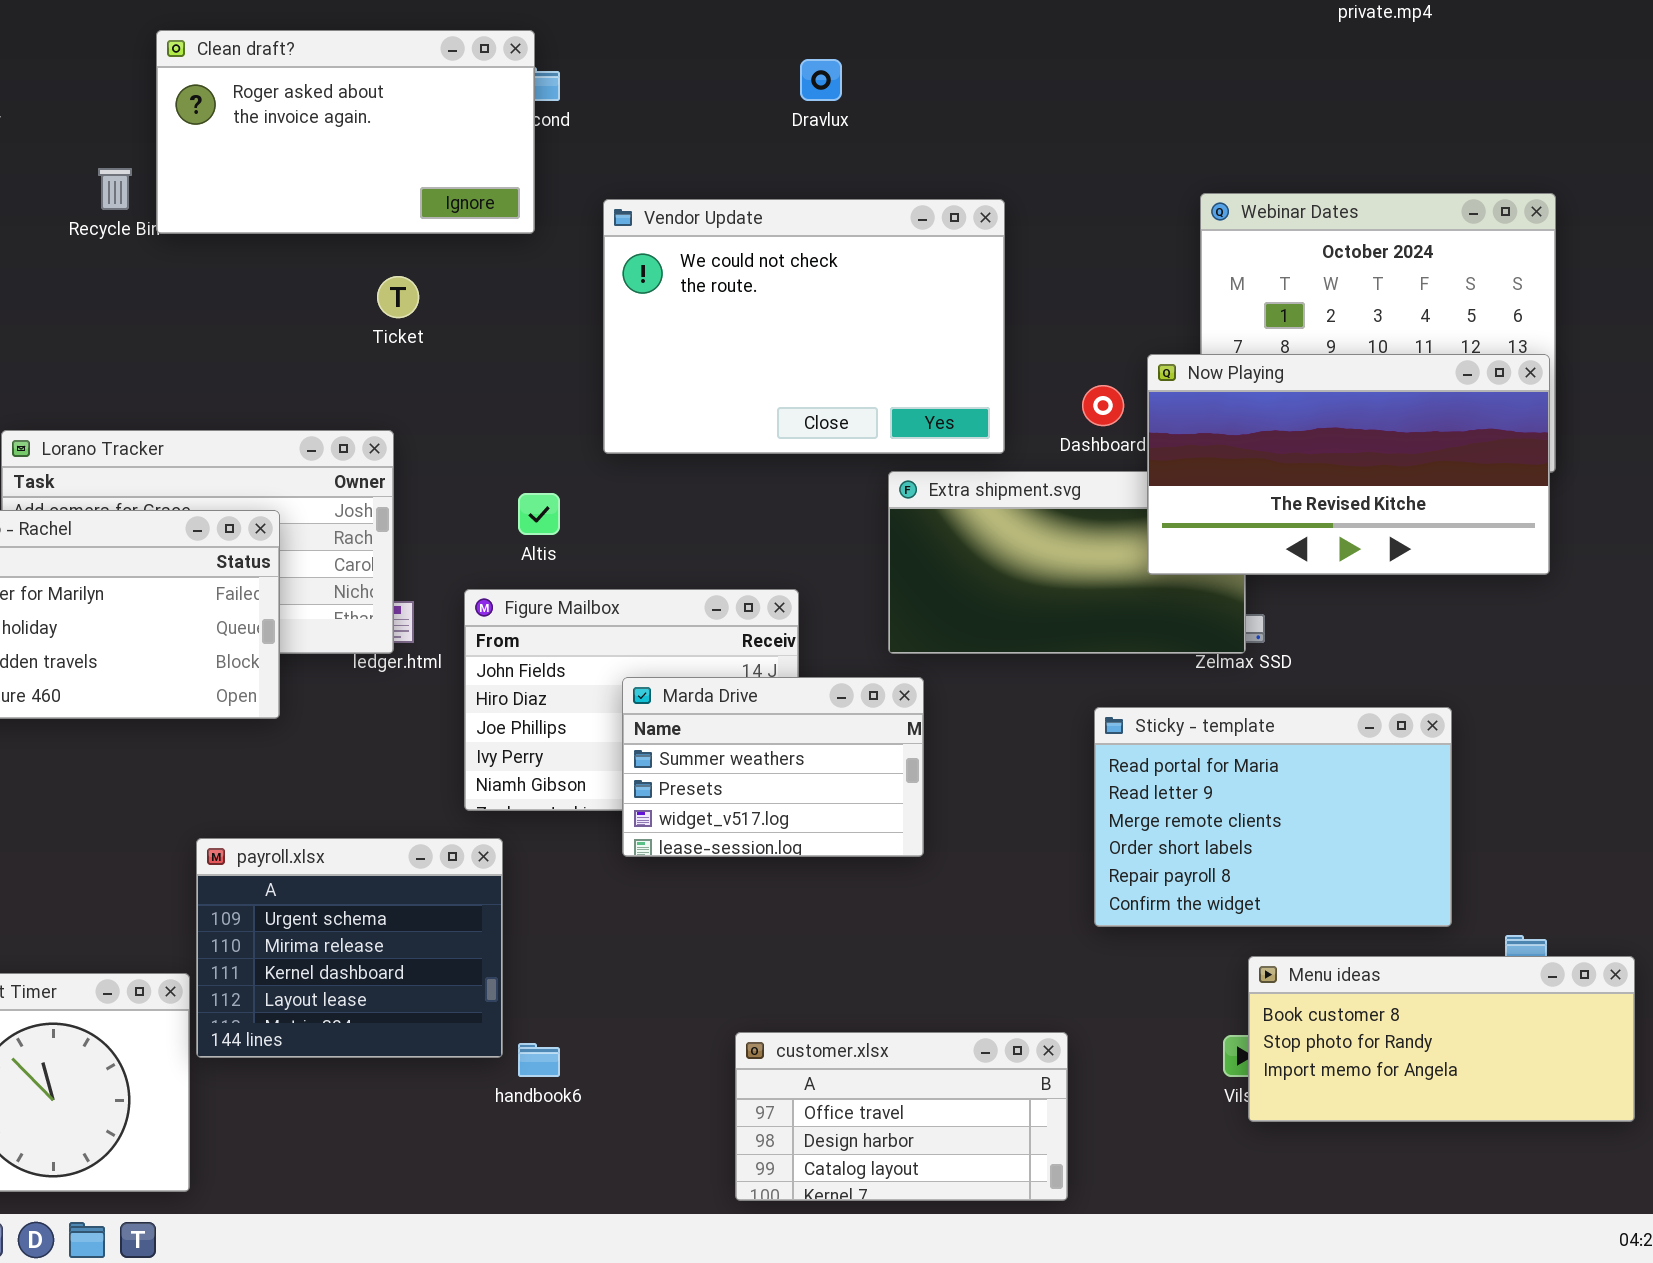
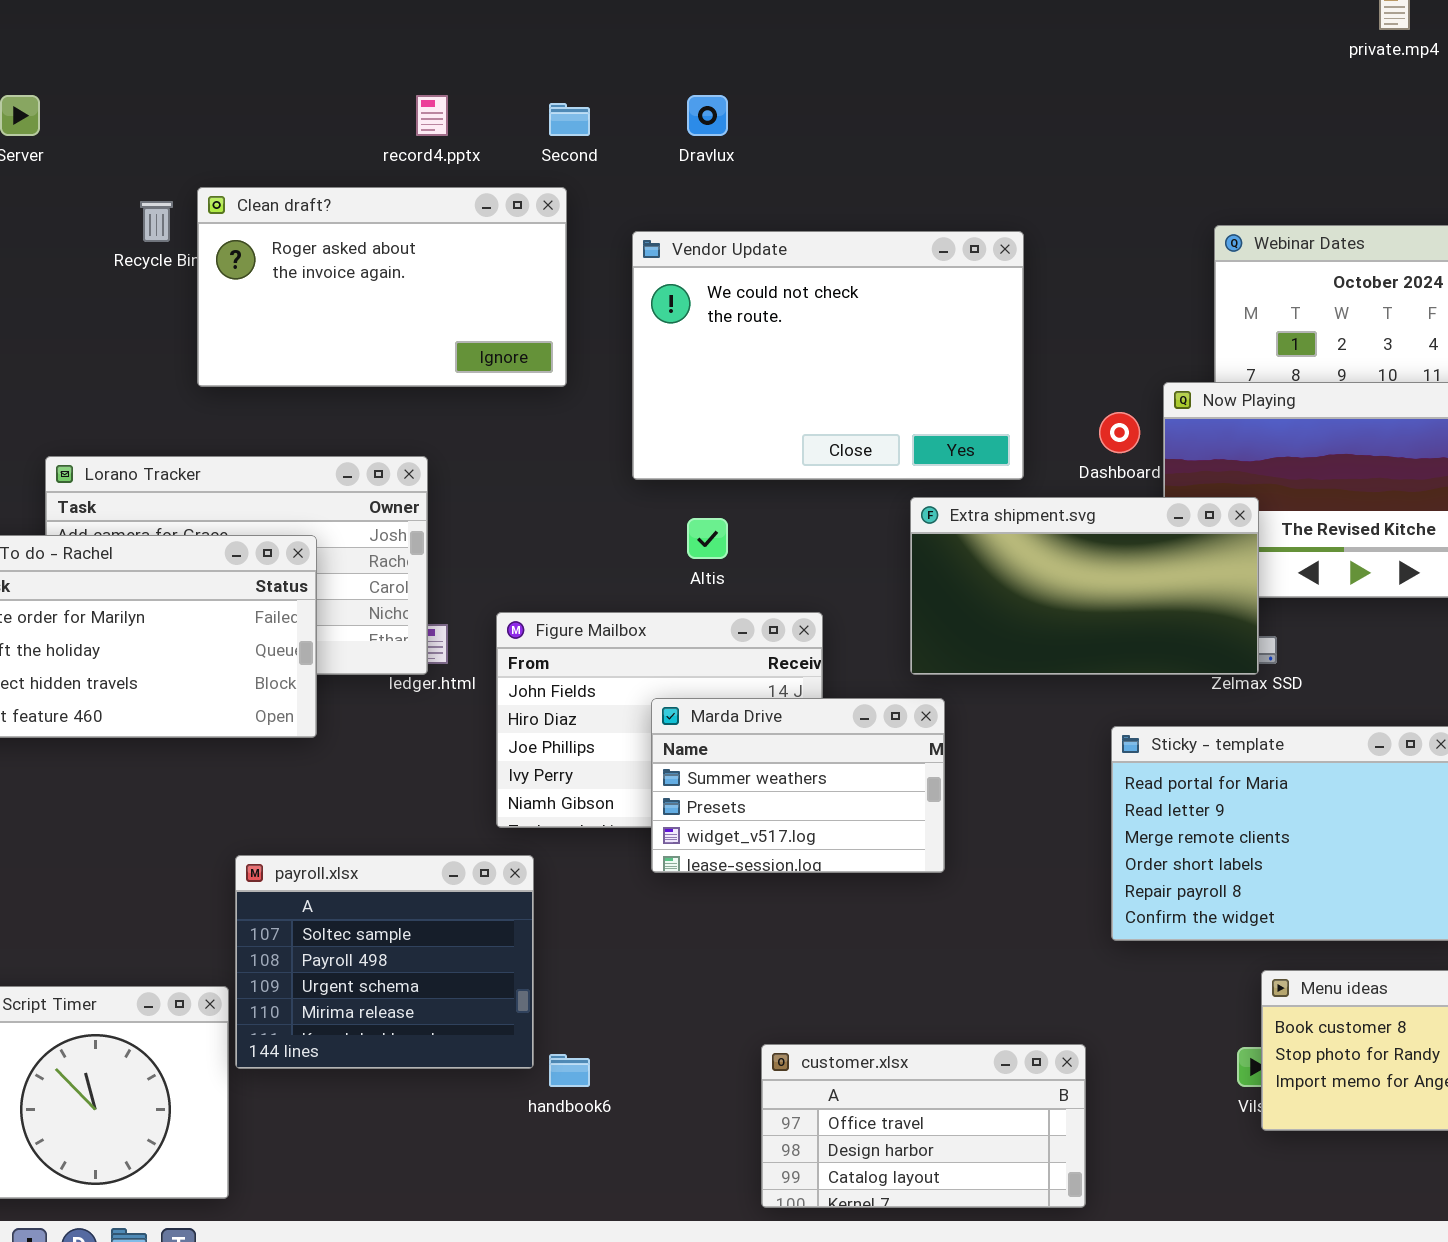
Clean draft?: [156,30,535,234] -> [197,187,567,387], moved
Dravlux: [800,59,842,101] -> [687,95,728,136], moved
Extra shipment.svg: [888,471,1246,654] -> [910,497,1259,675], raised
Altis: [518,493,560,535] -> [687,518,728,559], moved
payroll.xlsx: [196,838,503,1058] -> [235,855,534,1069], scrolled up 2 rows

